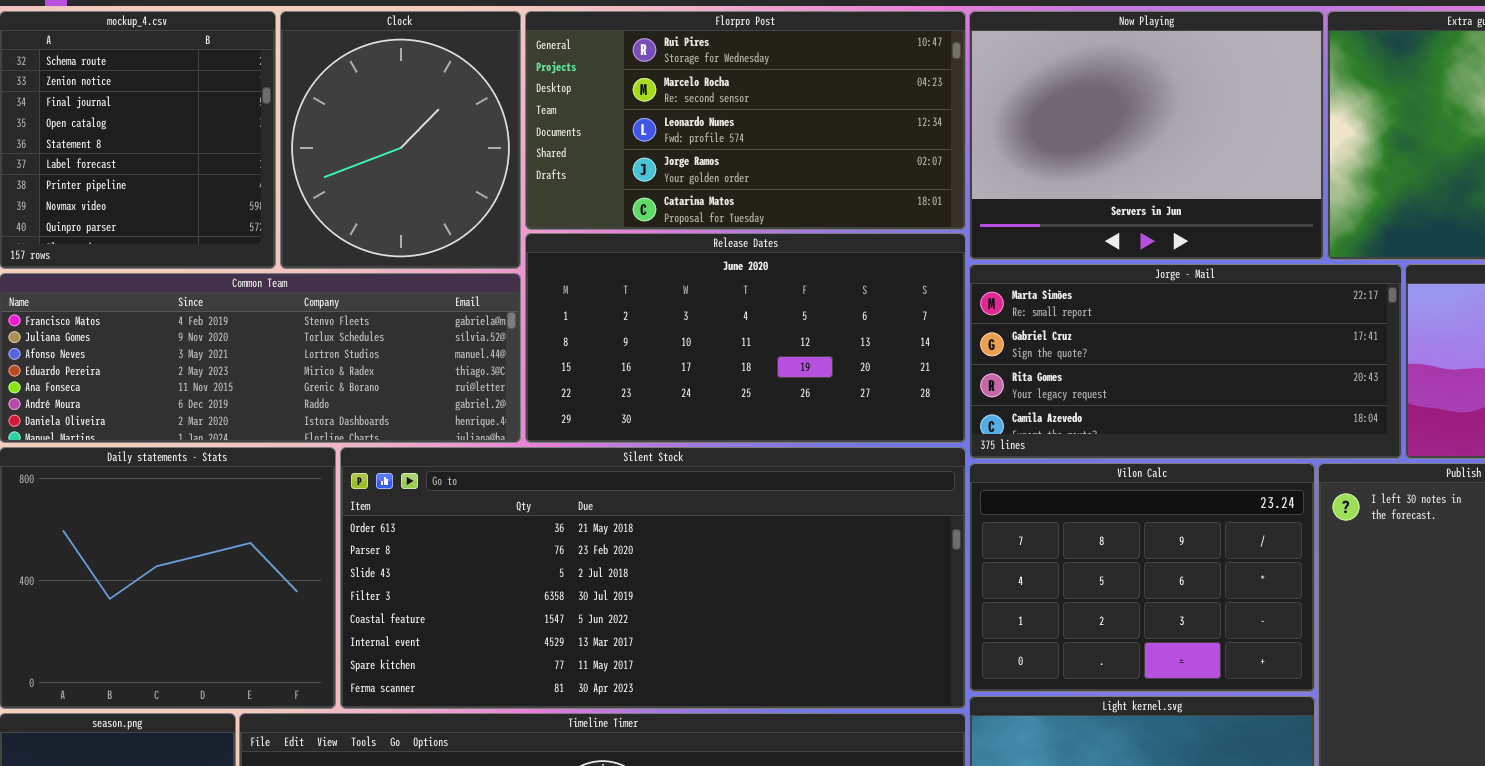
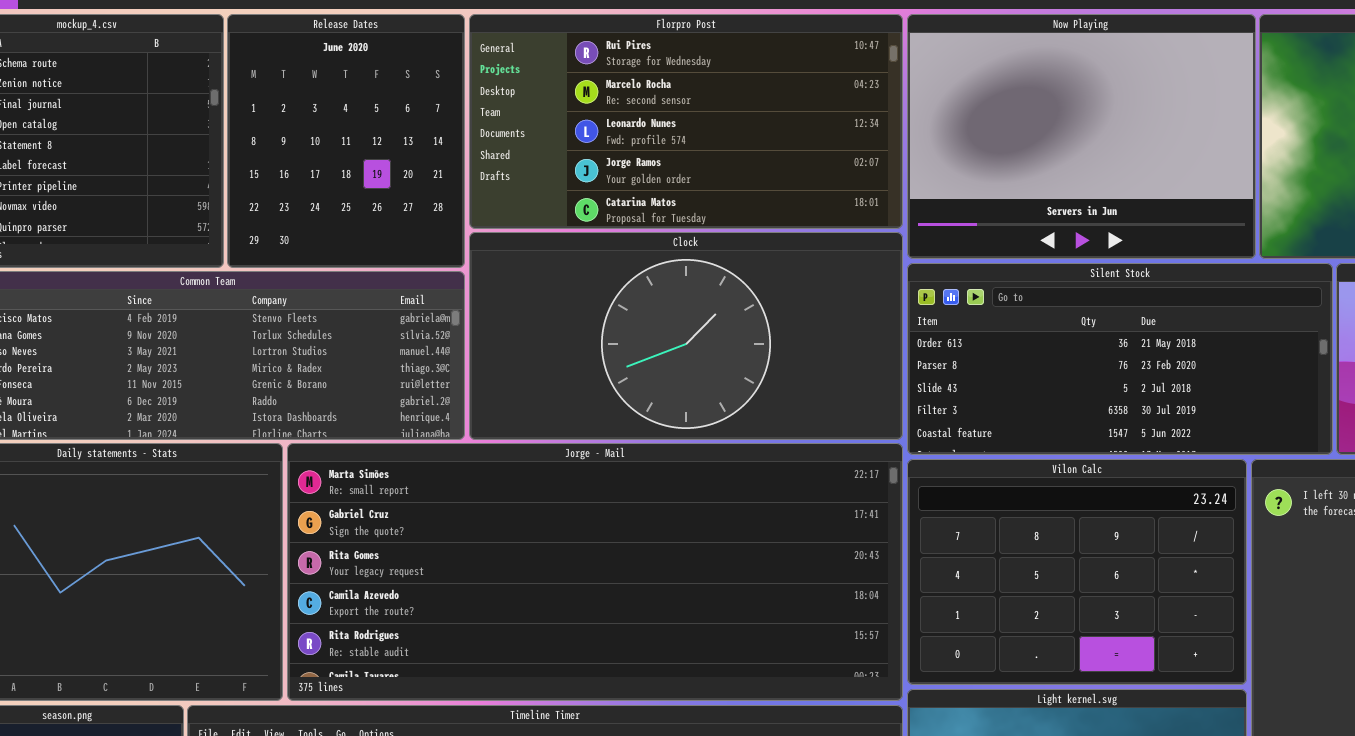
Clock: [280,11,521,269] -> [469,232,903,440], moved, resized
Release Dates: [525,233,966,443] -> [227,14,465,268], moved, resized
Jorge - Mail: [969,264,1402,459] -> [287,443,903,701], moved, resized
Silent Stock: [340,447,966,709] -> [907,263,1333,455], moved, resized

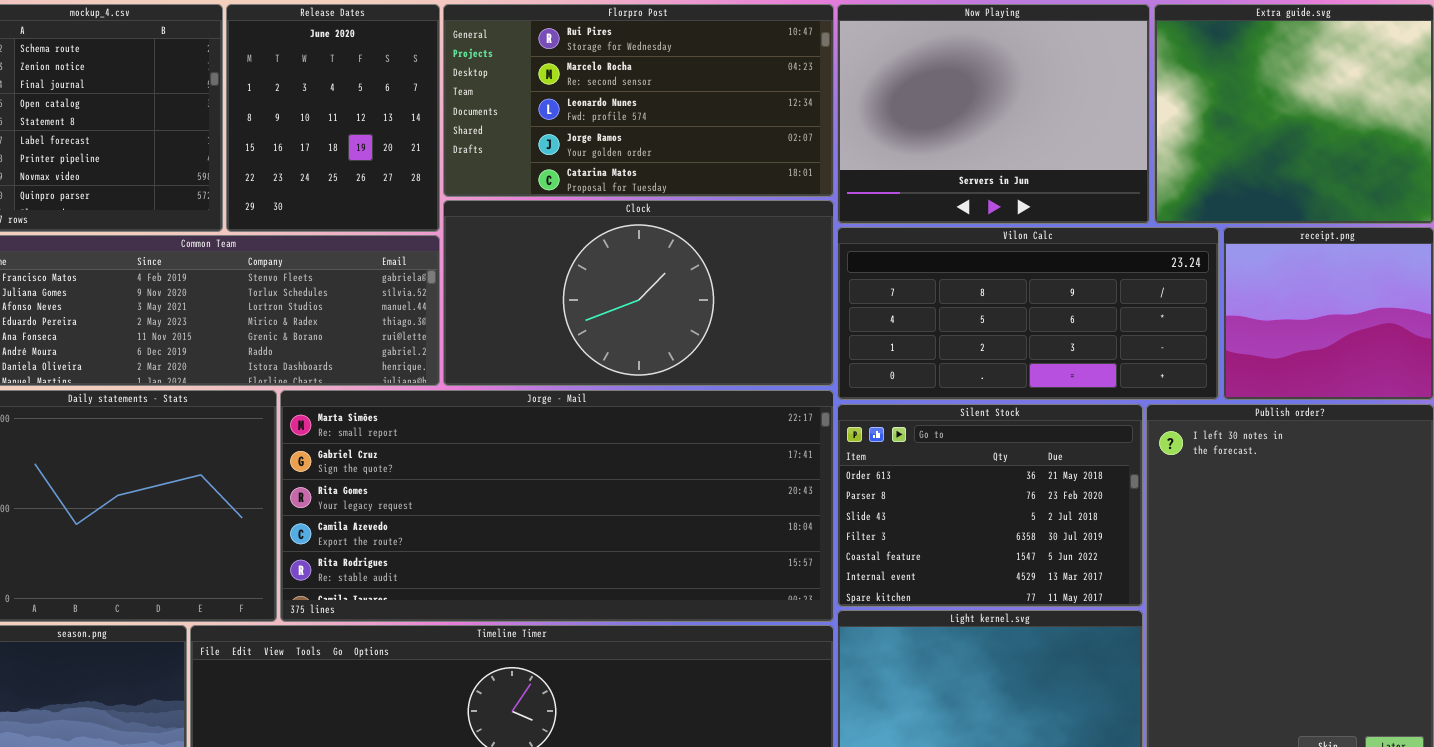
Silent Stock: [907,263,1333,455] -> [837,404,1143,607], moved, resized
Vilon Calc: [907,459,1247,685] -> [837,227,1219,400], moved, resized

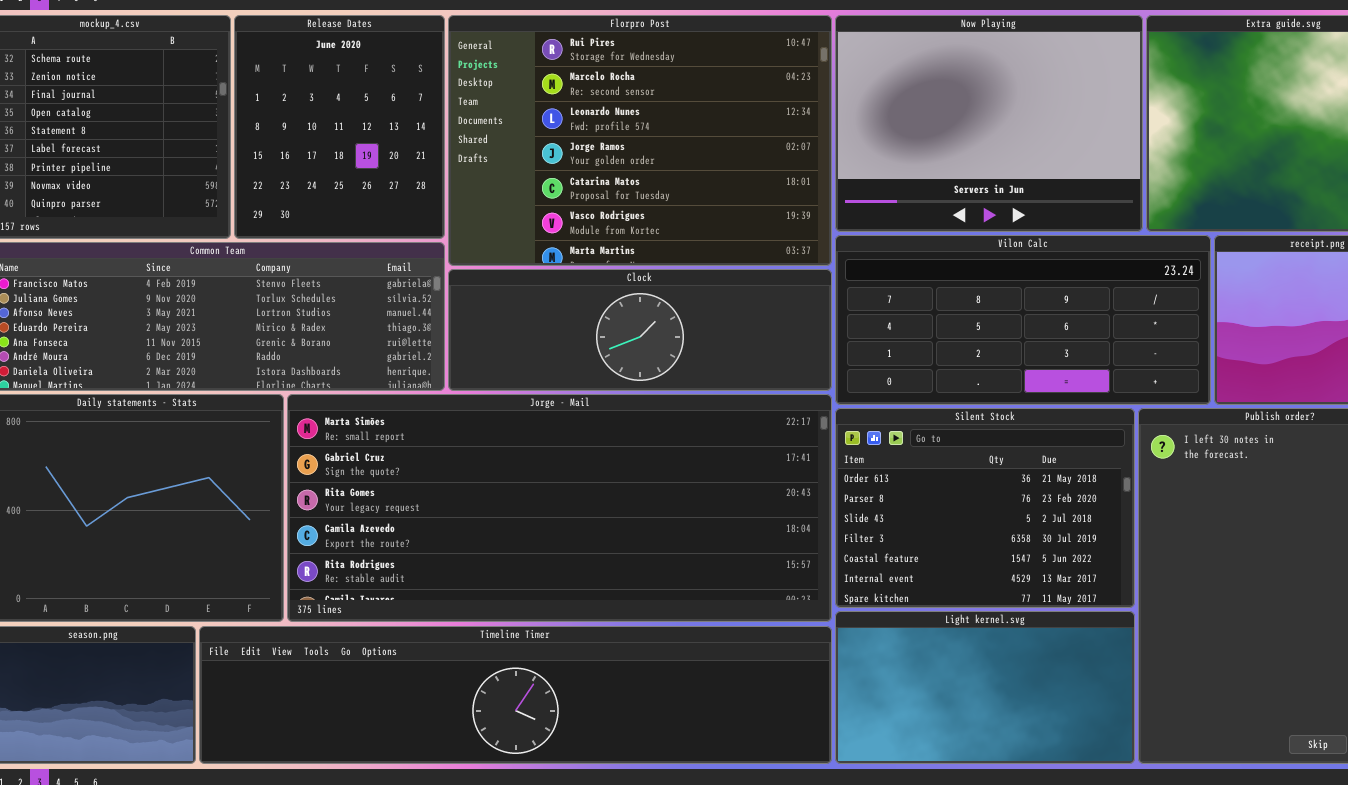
Florpro Post: [443,4,834,197] -> [448,15,832,266], resized
Clock: [443,200,834,386] -> [448,269,832,391], resized

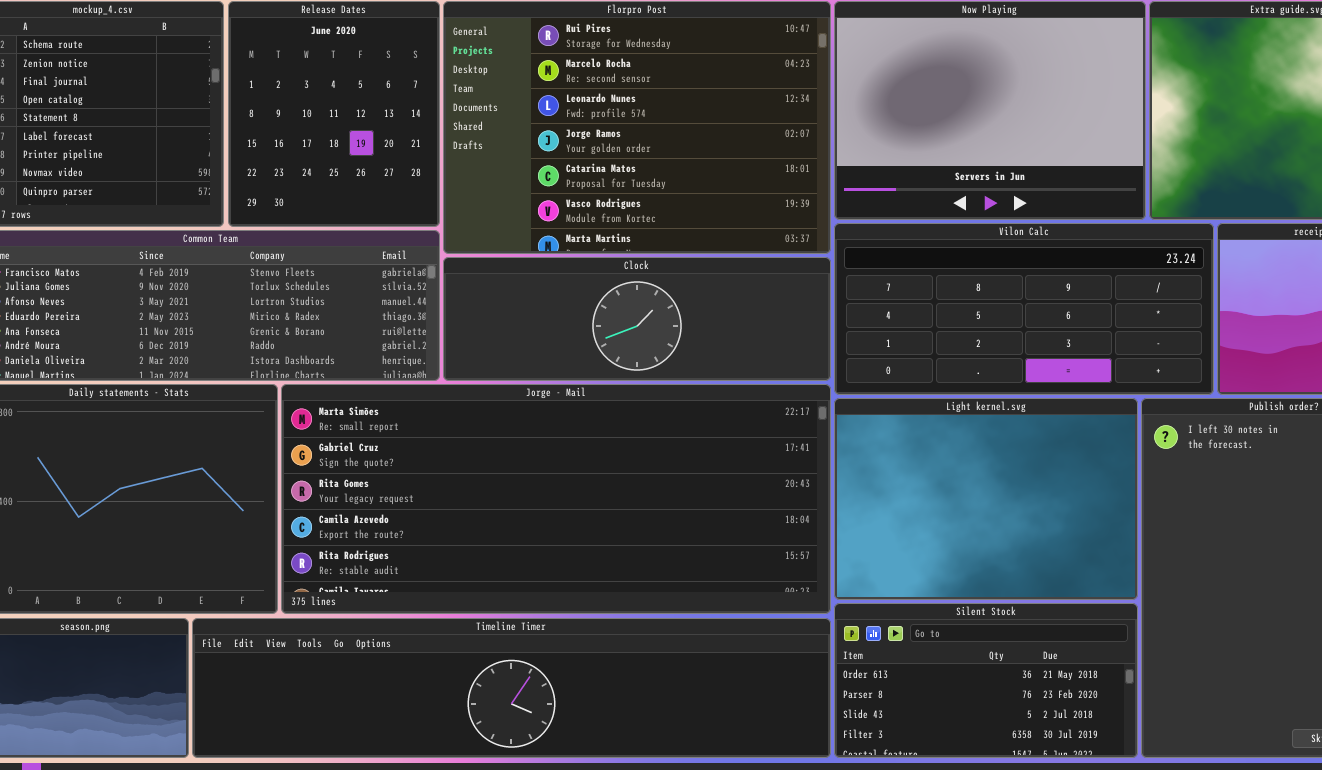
Silent Stock: [835,408,1135,608] -> [834,603,1138,758], moved, resized
Light kernel.svg: [835,611,1135,764] -> [834,398,1138,600], moved, resized

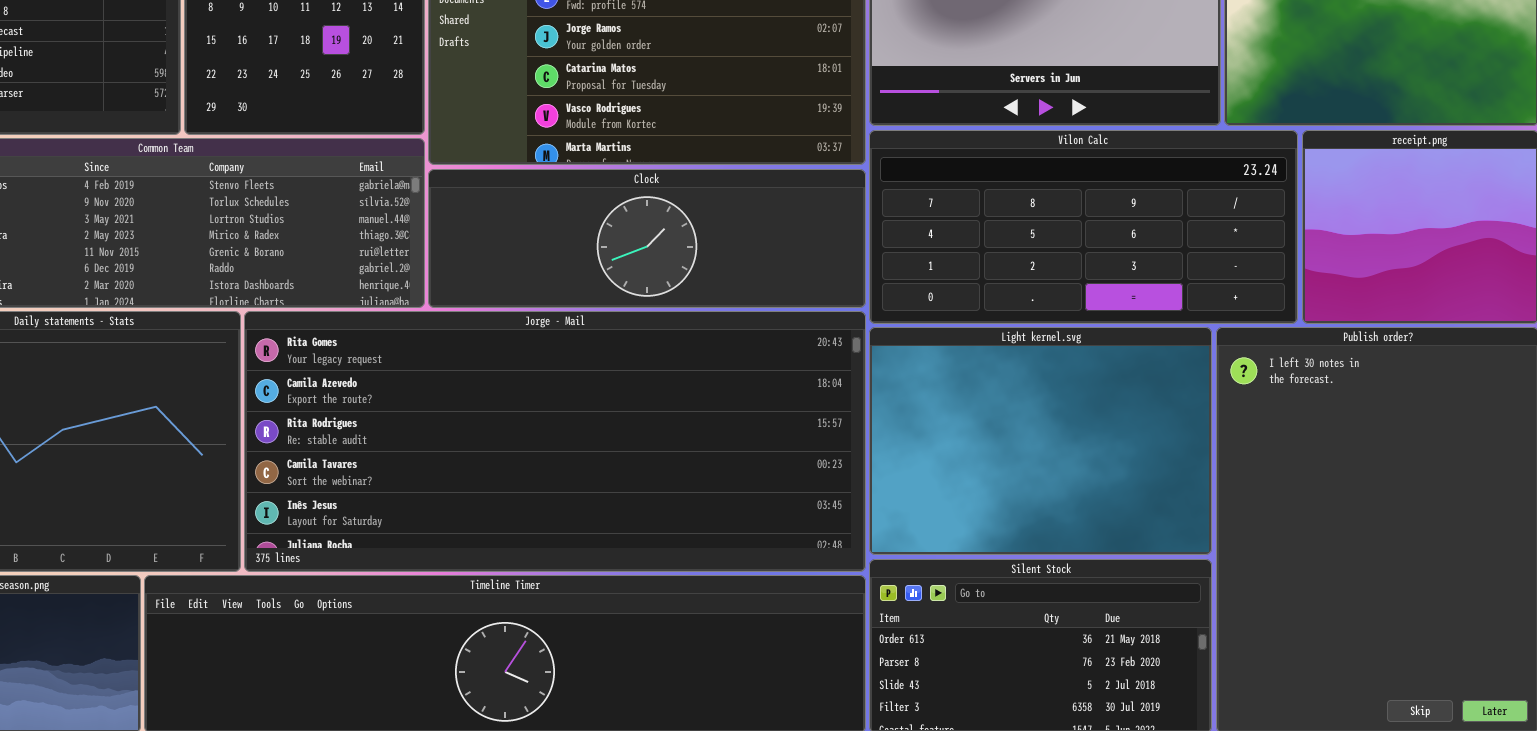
Jorge - Mail: [281,384,831,614] -> [244,311,866,572], scrolled down 2 rows

